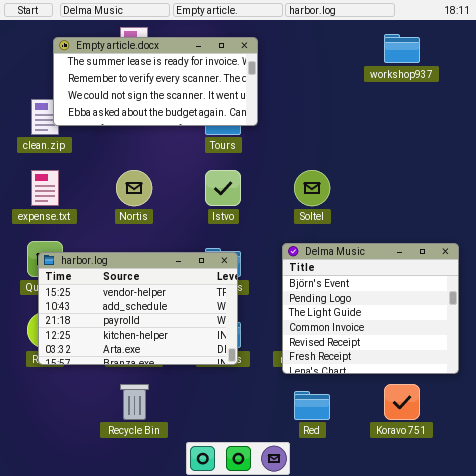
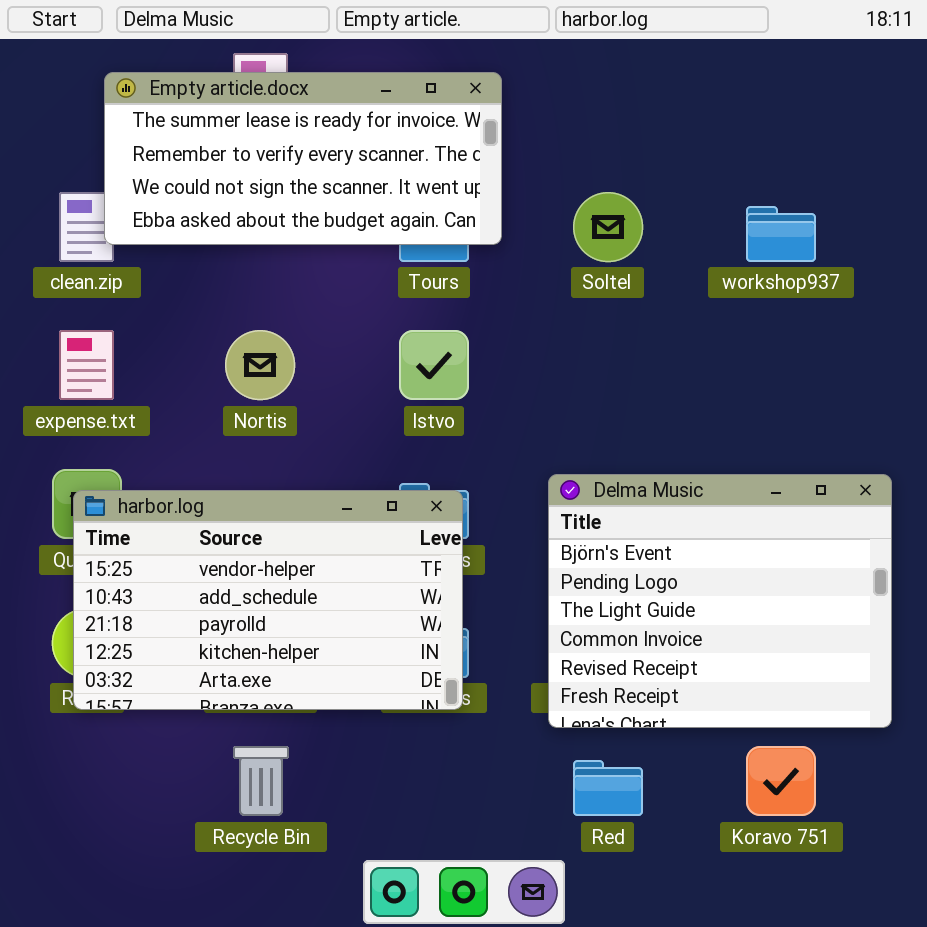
workshop937: [384,34,420,63] -> [746,206,816,262], moved
Soltel: [294,170,330,206] -> [573,192,643,262], moved

